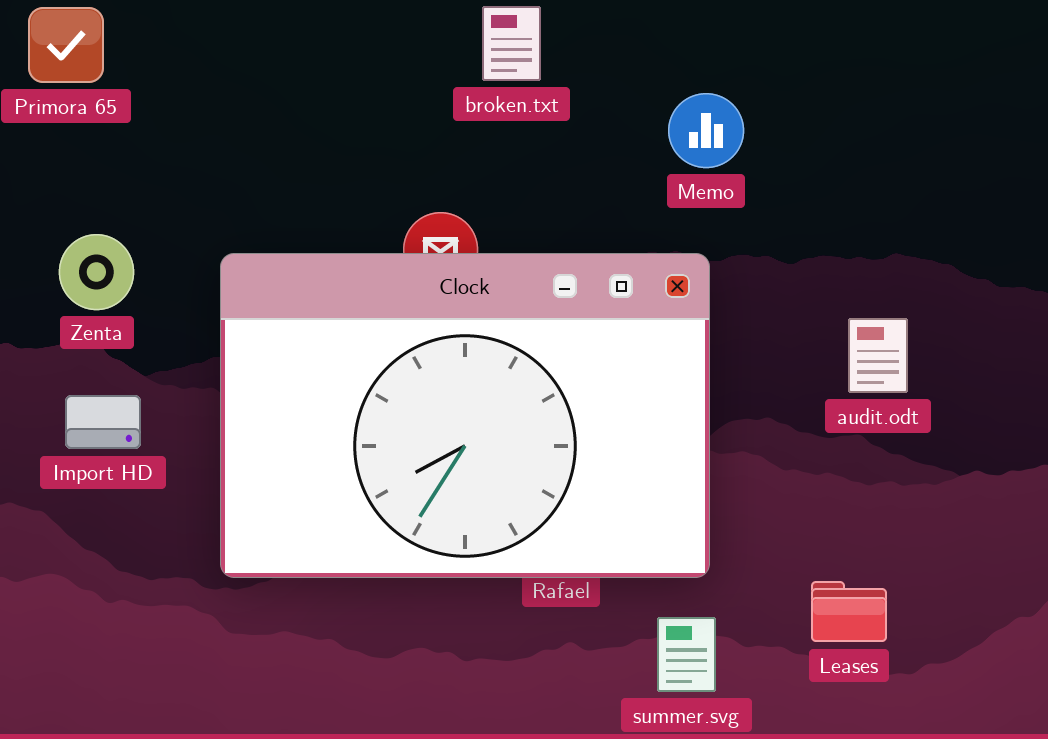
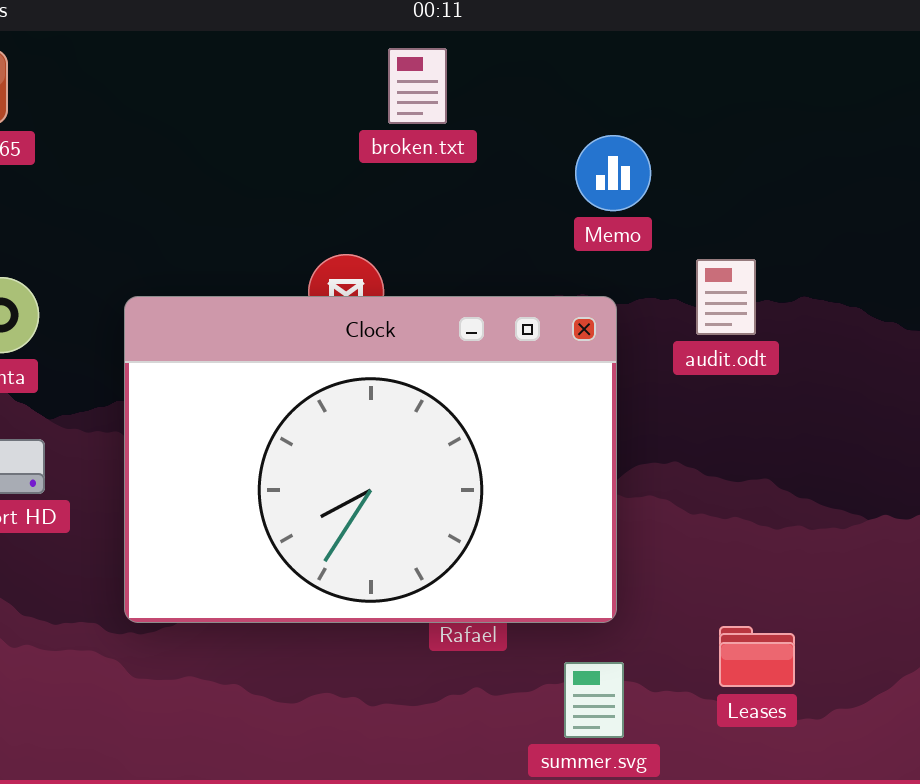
audit.odt: [848,318,908,393] -> [696,259,756,335], moved

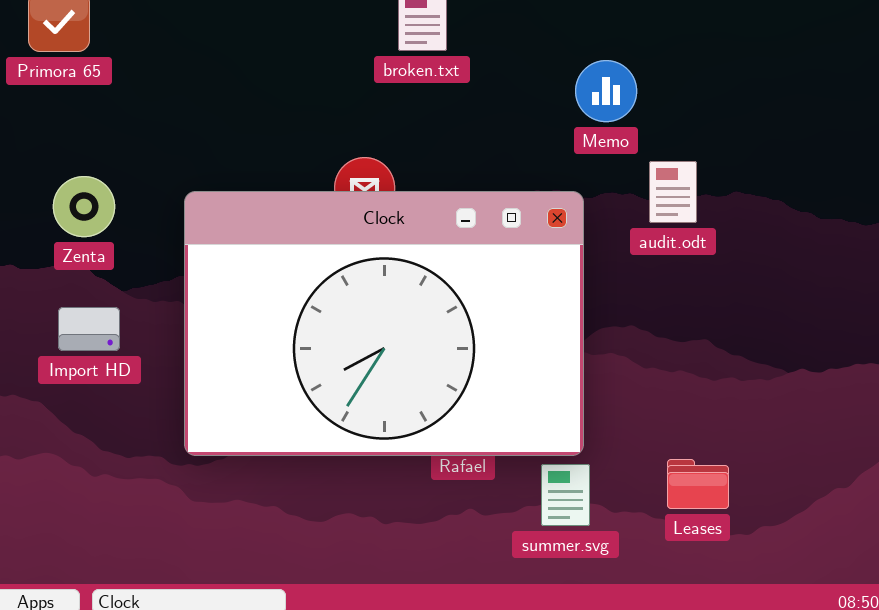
Memo: [575,135,651,211] -> [575,60,637,122], moved
summer.svg: [564,662,624,738] -> [541,464,590,526], moved

